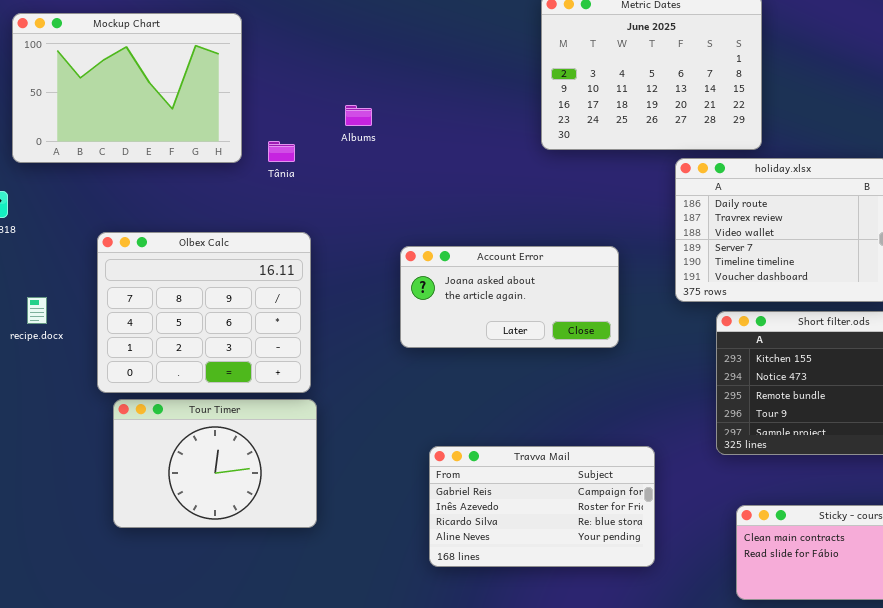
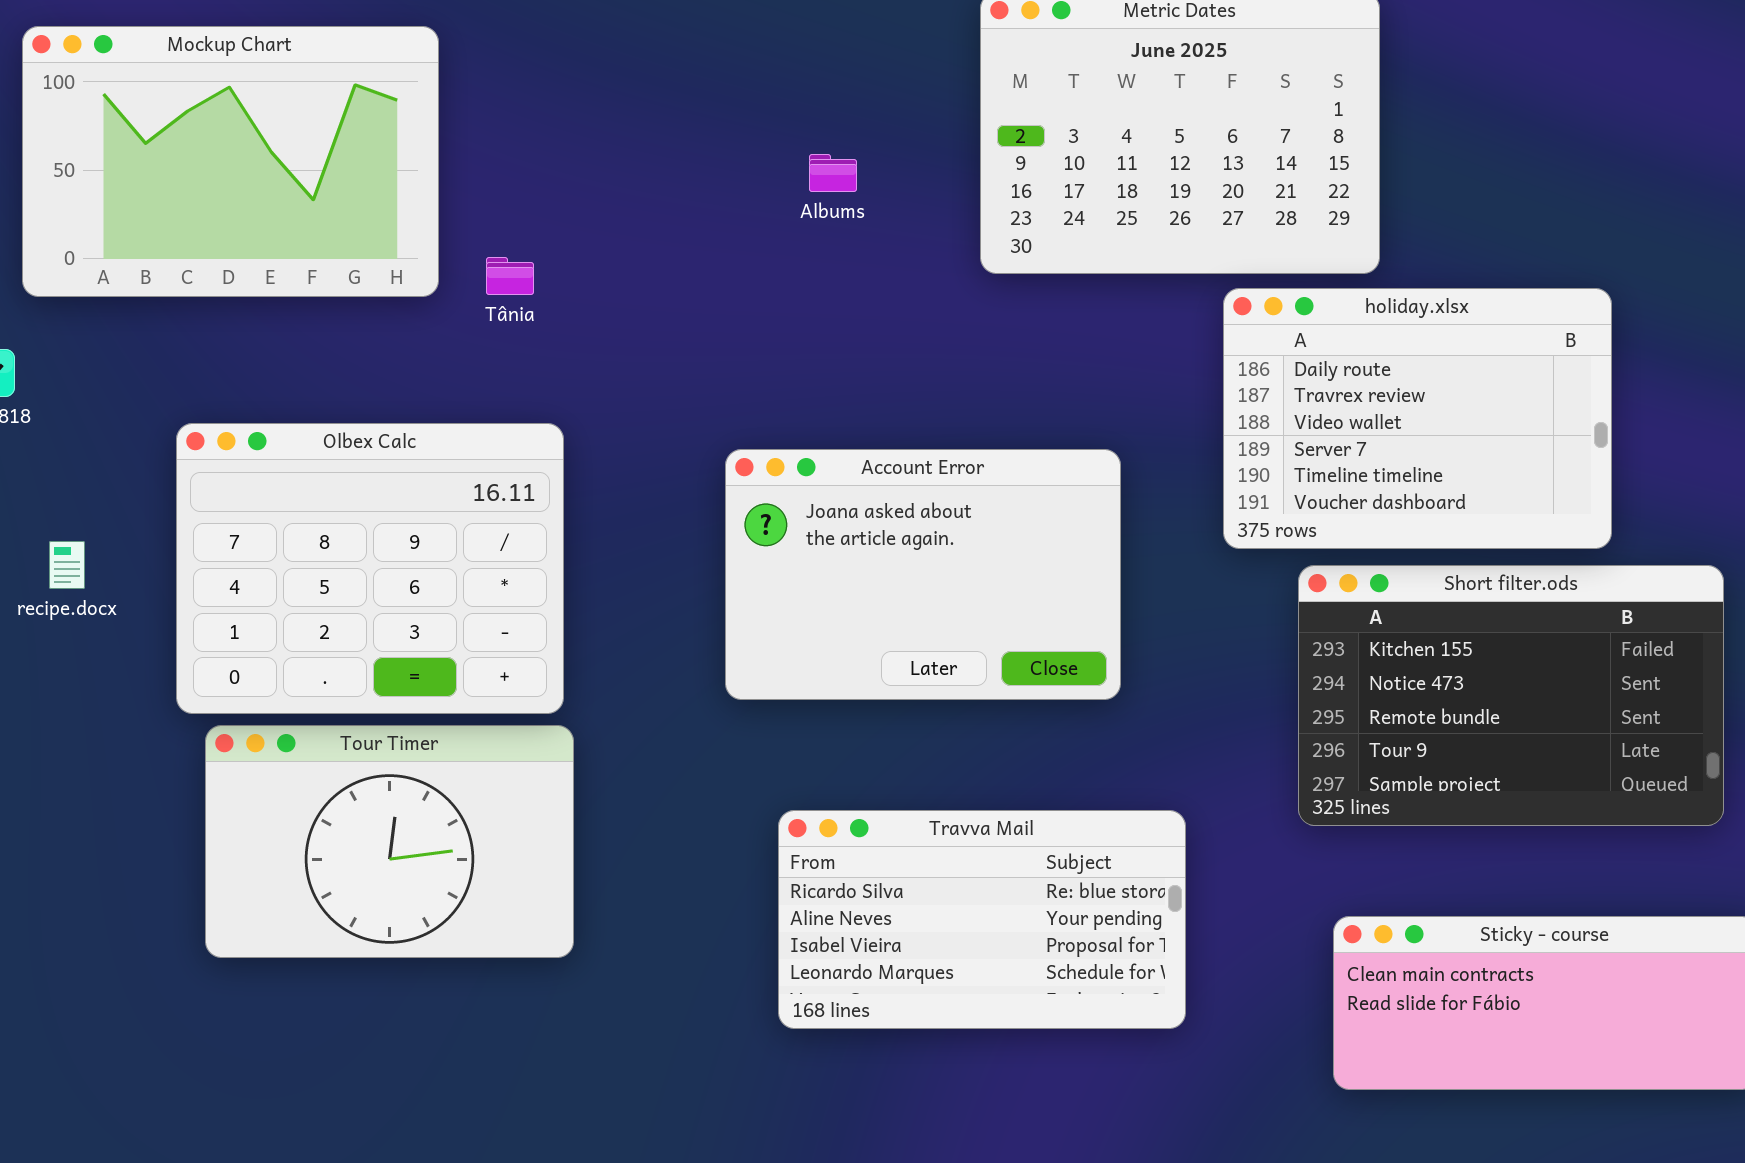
Albums: [345,105,372,126] -> [809,154,857,192], moved
Account Error: [400,246,619,348] -> [725,449,1121,700], resized
Travva Mail: [429,446,655,567] -> [778,810,1186,1029], scrolled down 2 rows

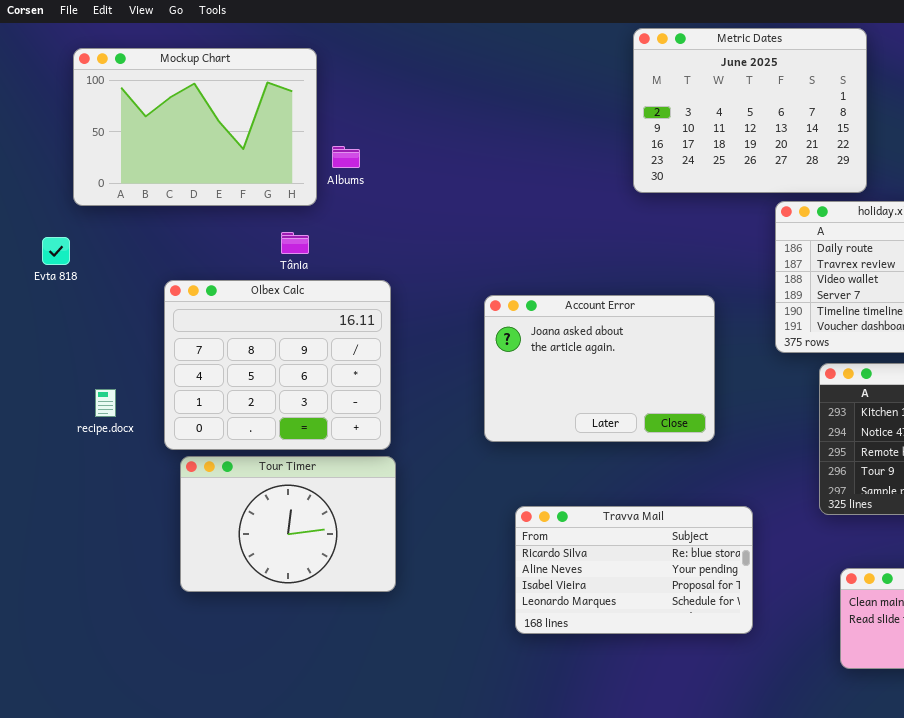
Albums: [809,154,857,192] -> [332,146,360,168], moved
Tânia: [486,257,534,295] -> [281,232,309,254], moved
recipe.docx: [49,541,85,589] -> [95,389,116,417], moved

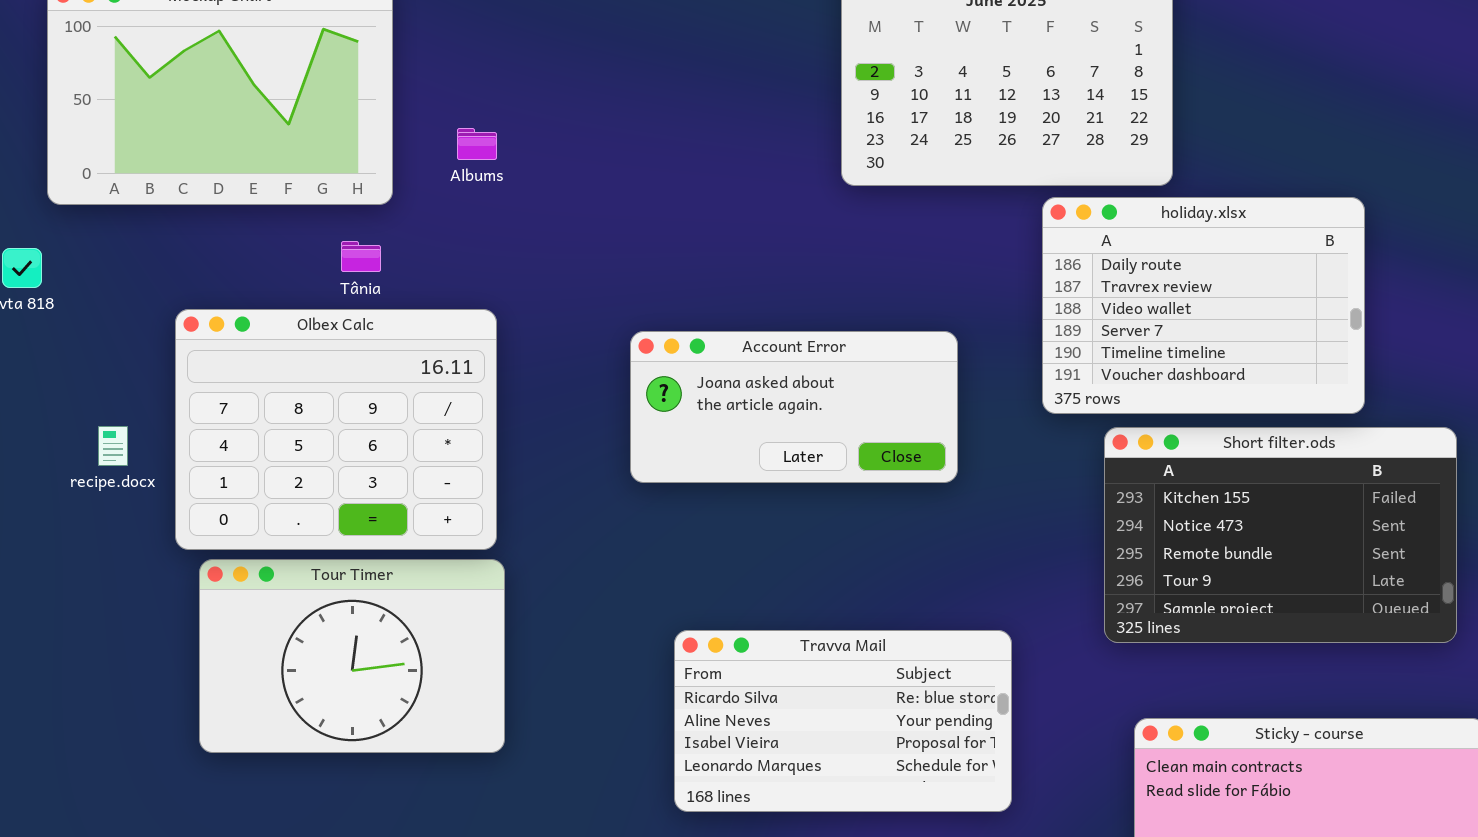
Albums: [332,146,360,168] -> [457,128,497,160], moved
Account Error: [484,295,715,442] -> [630,331,958,483], resized
recipe.docx: [95,389,116,417] -> [98,426,128,466], moved

